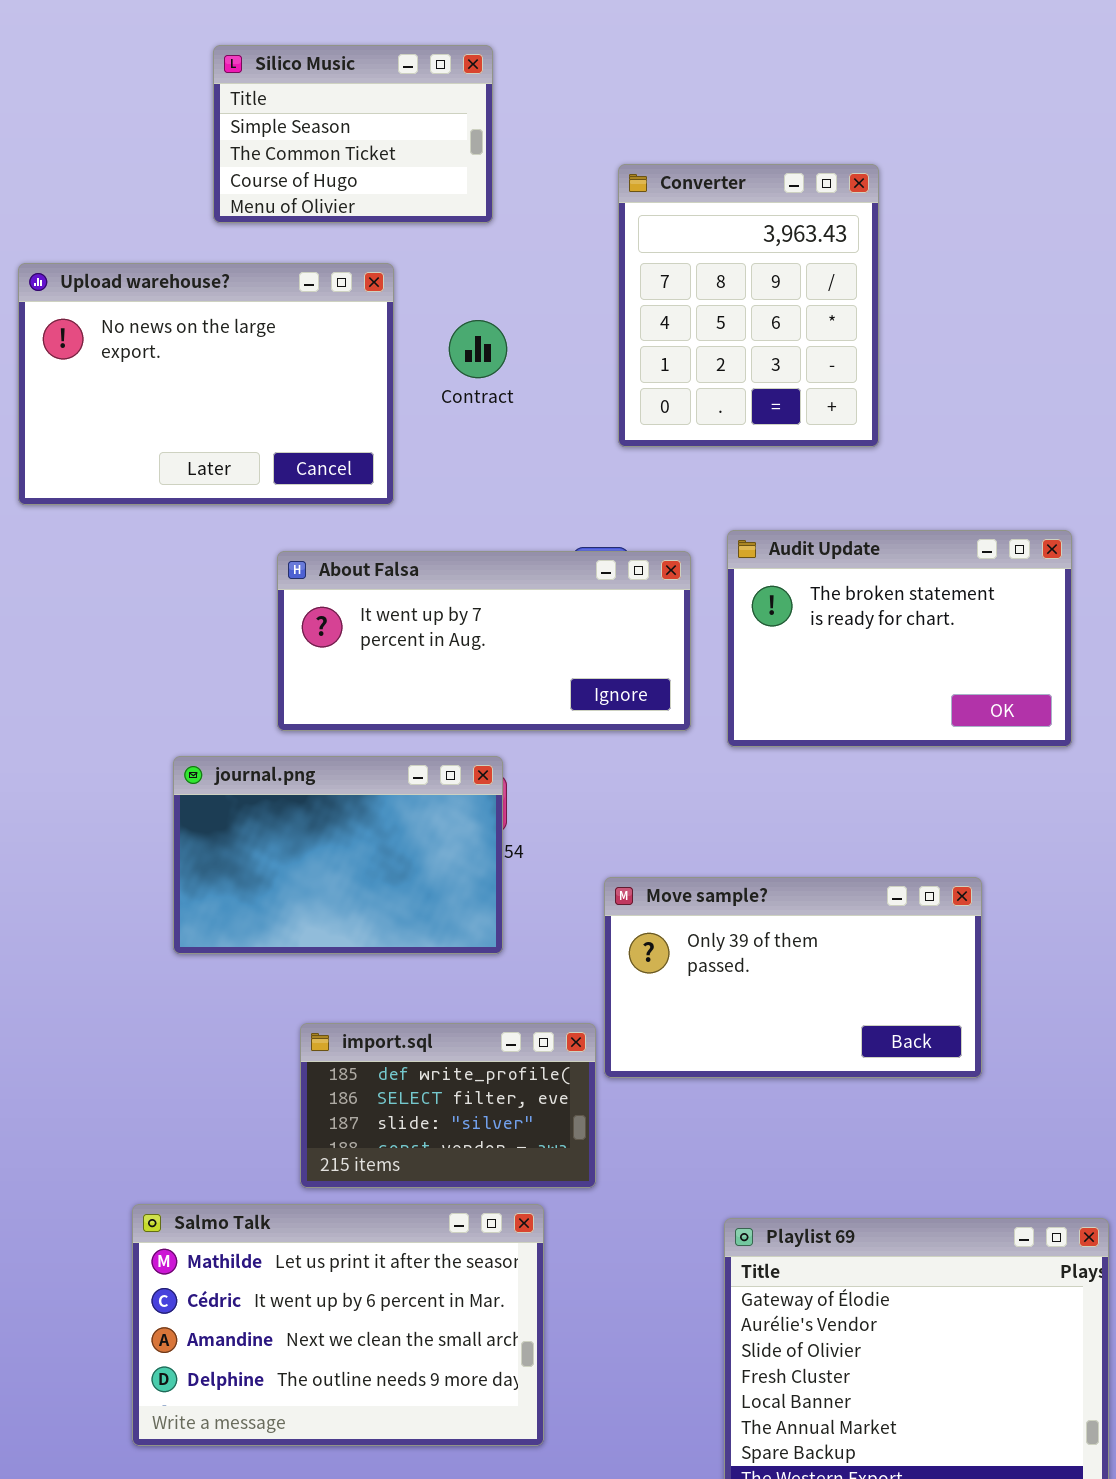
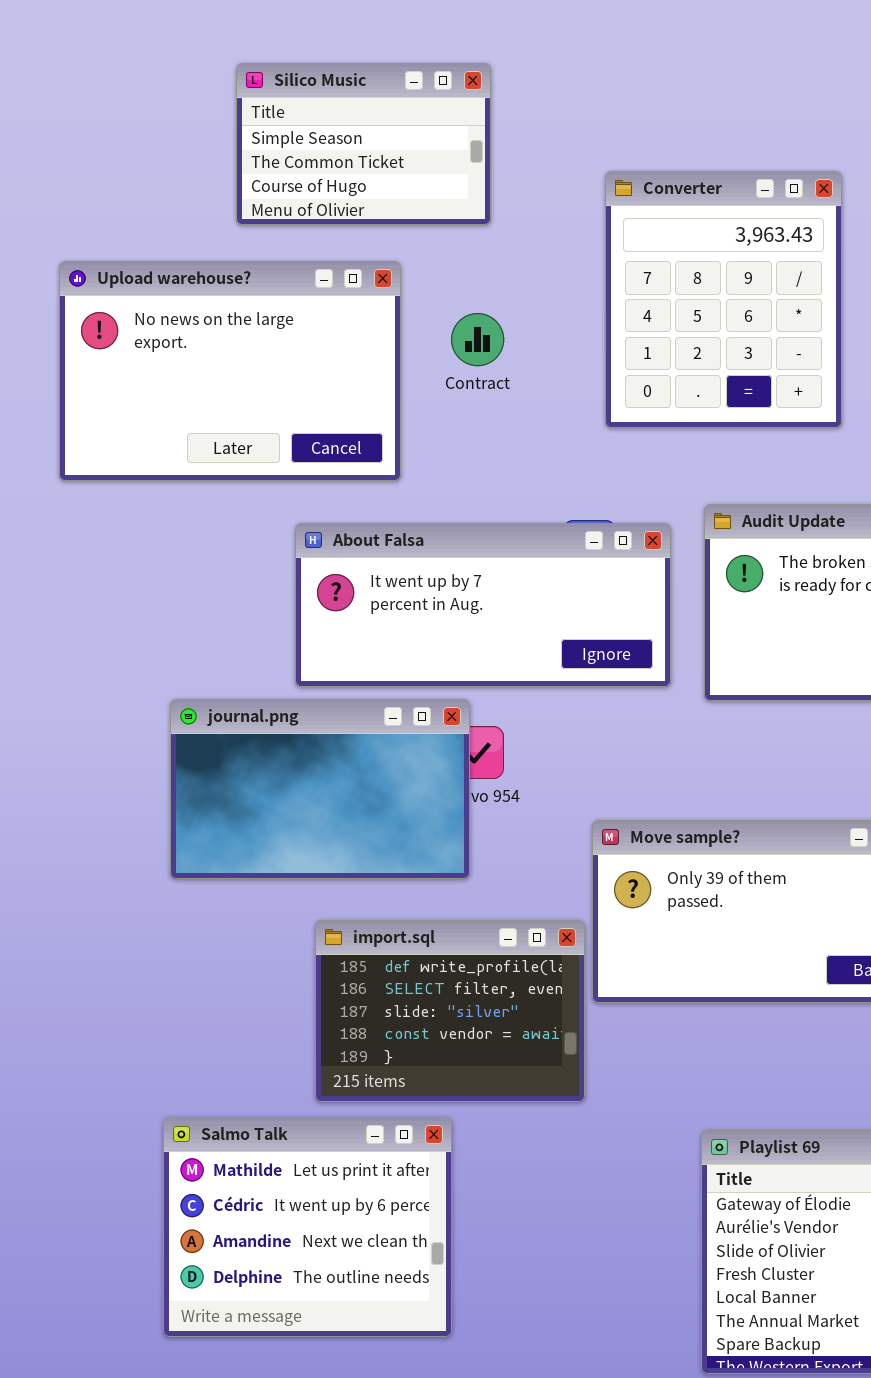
journal.png: [173,756,503,954] -> [170,699,470,879], moved
import.sql: [300,1023,596,1188] -> [315,920,585,1102], resized
Salmo Talk: [132,1204,544,1446] -> [163,1117,452,1337], resized

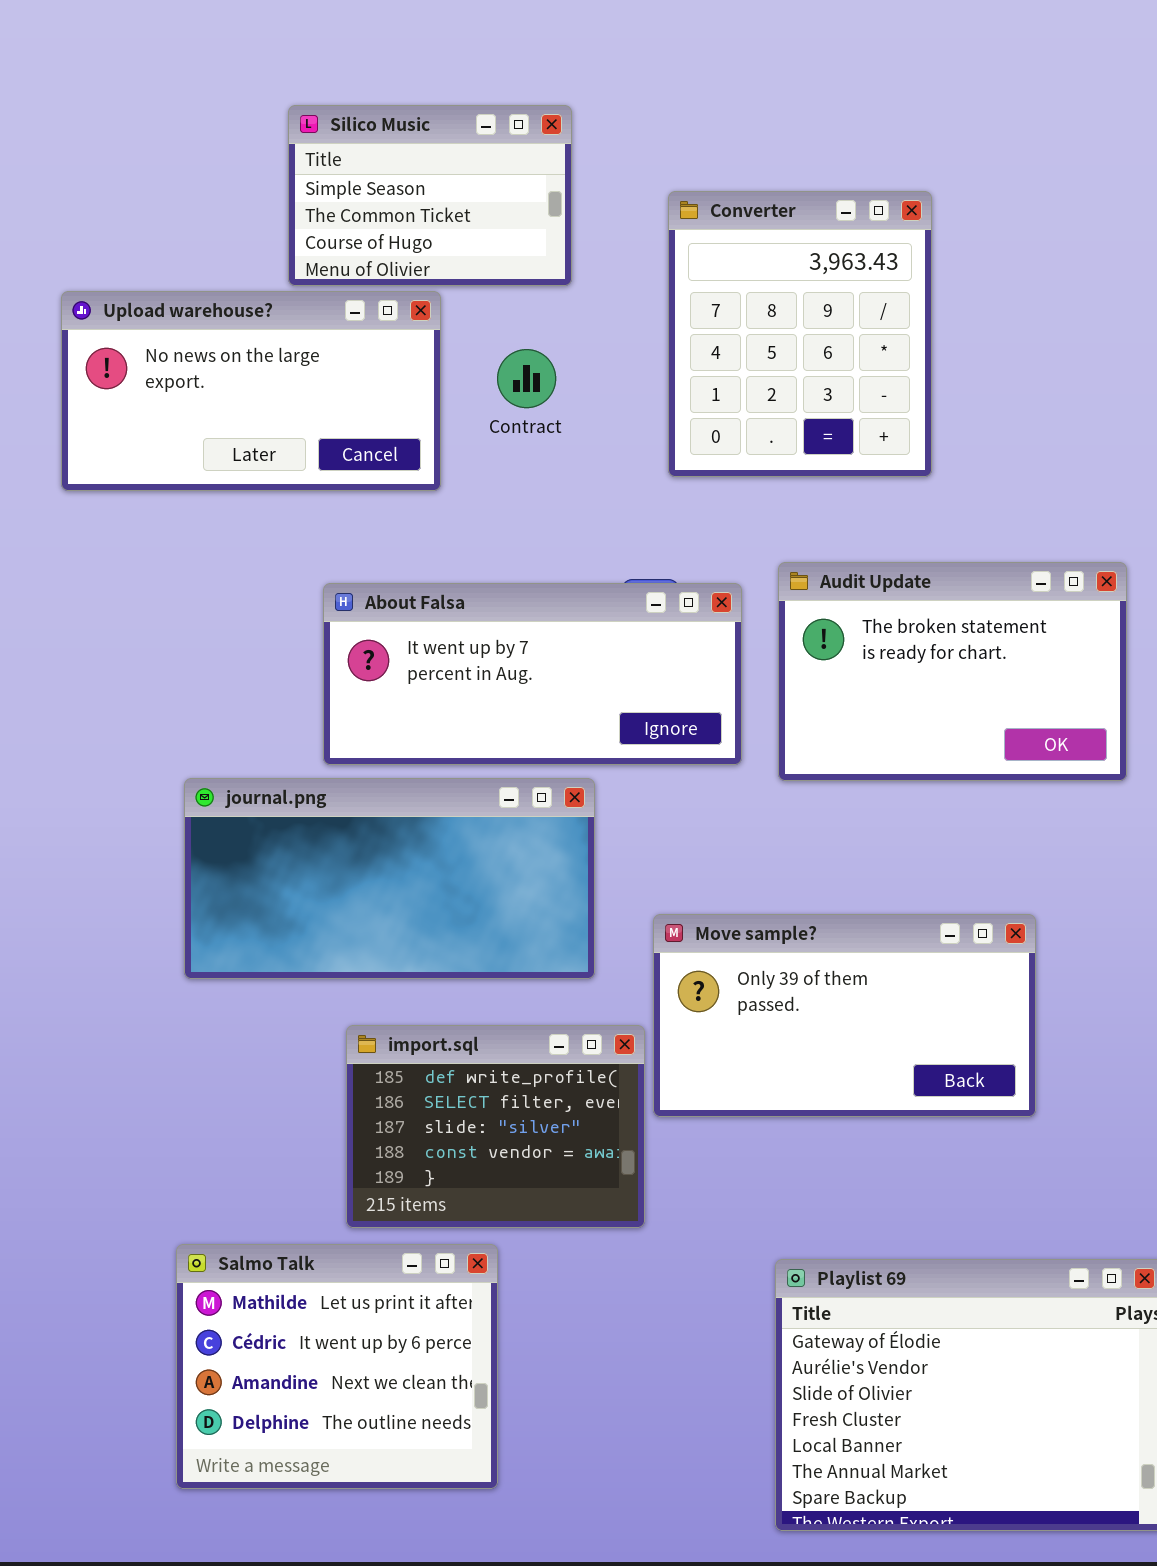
Silico Music: [236,63,491,225] -> [288,105,572,286], moved
Upload warehouse?: [59,261,401,481] -> [61,291,441,491], resized
journal.png: [170,699,470,879] -> [184,778,595,979], resized

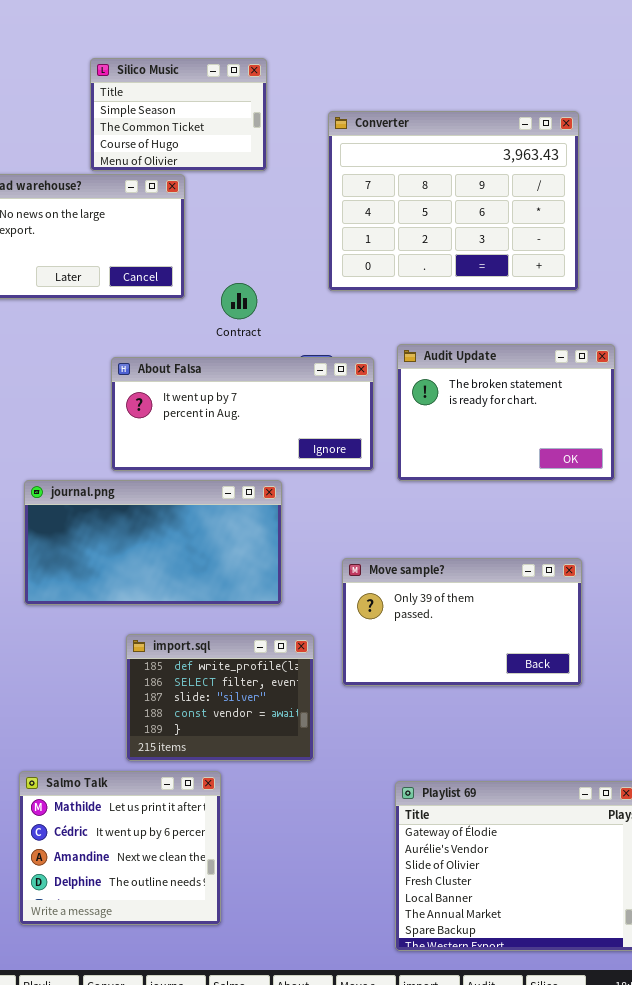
Converter: [668,191,932,477] -> [328,111,579,291], resized
Contract: [497,349,556,408] -> [221,283,257,319], moved
Move sample?: [653,914,1036,1117] -> [342,558,582,686], moved

